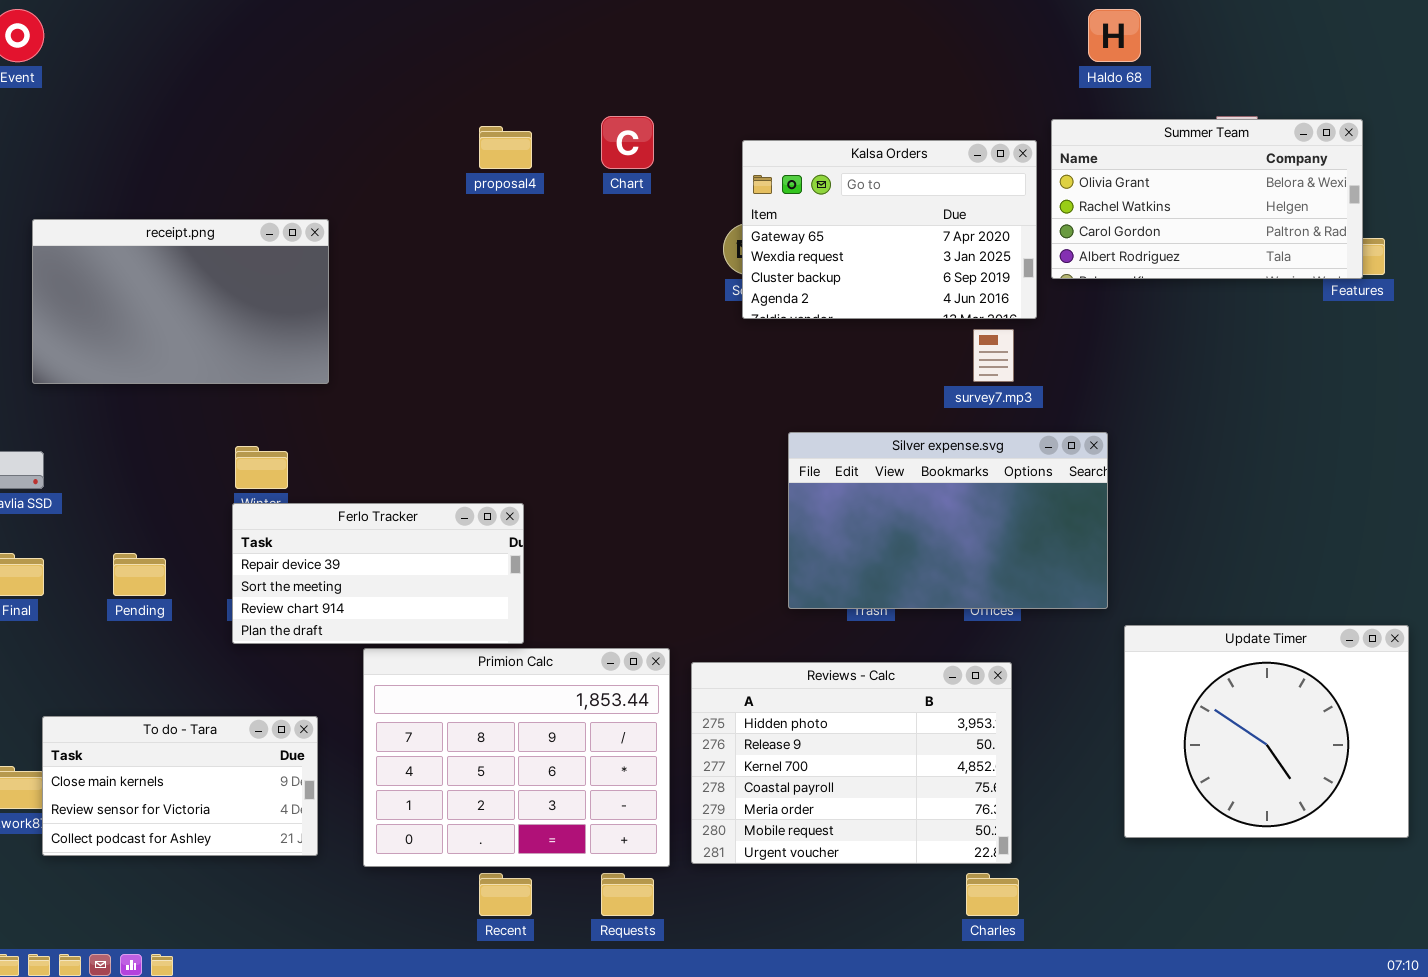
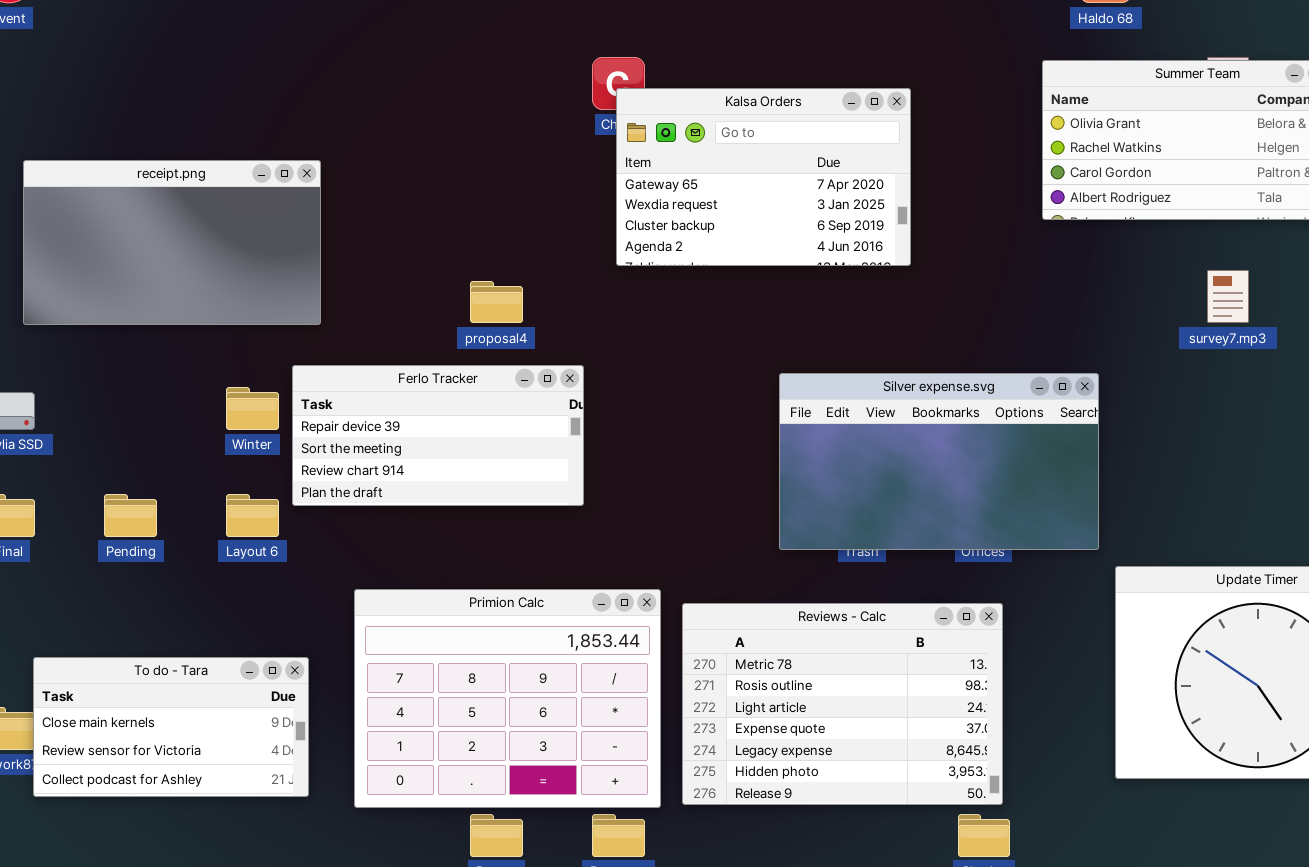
proposal4: [479,126,532,169] -> [470,281,523,323], moved
Kalsa Orders: [742,140,1037,319] -> [616,88,911,266], moved
survey7.mp3: [973,329,1014,382] -> [1207,270,1249,323], moved
Ferlo Tracker: [232,503,524,644] -> [292,365,584,506], moved
Reviews - Calc: [691,662,1012,864] -> [682,603,1003,805], scrolled up 5 rows

